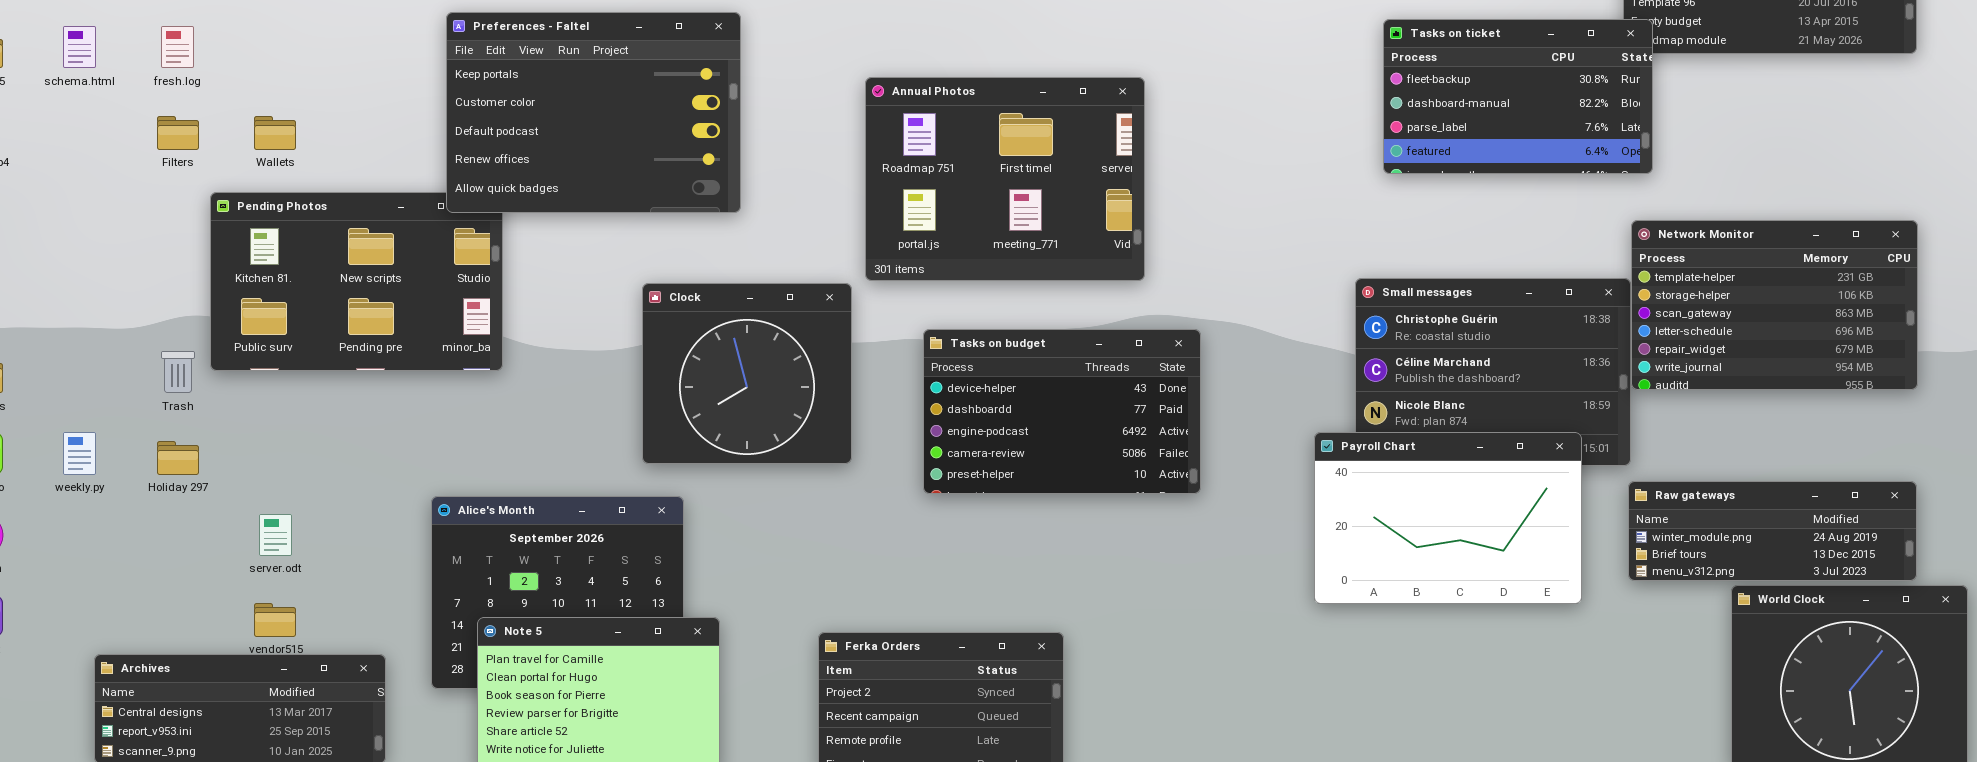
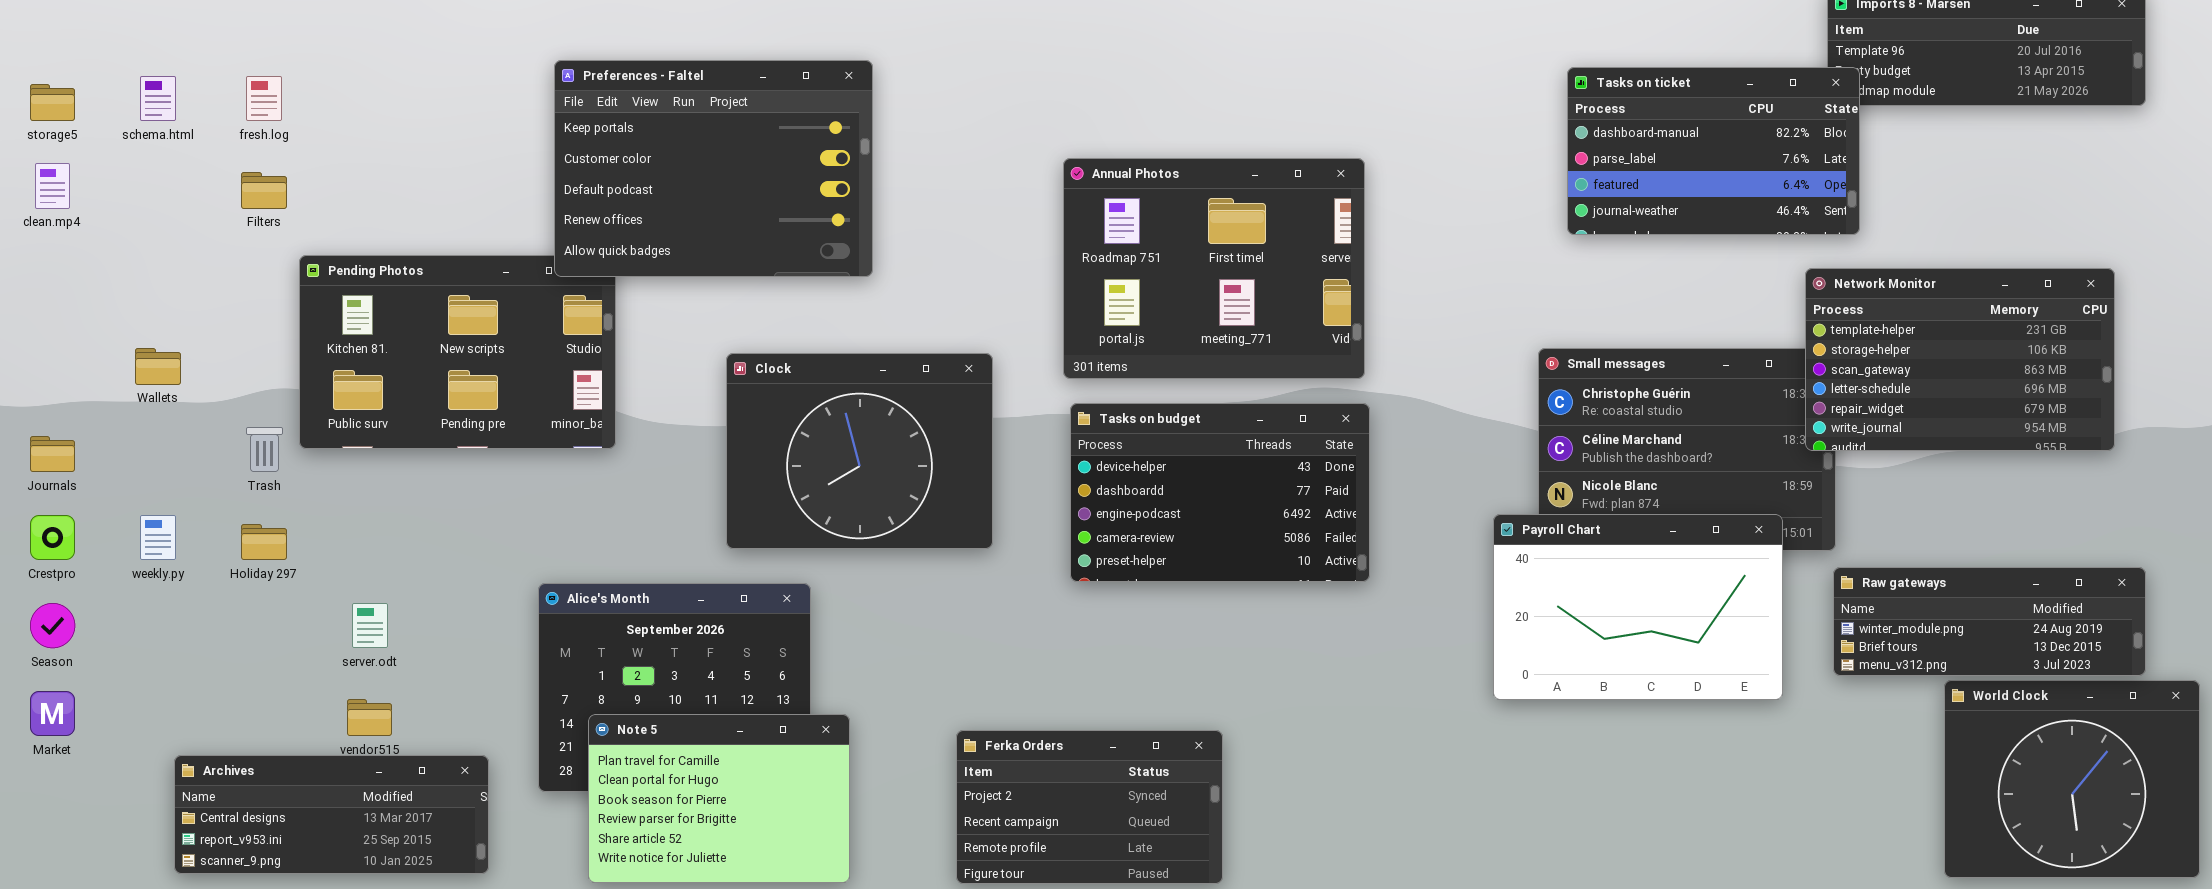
Tasks on ticket: [1383,19,1653,174] -> [1567,67,1860,235], scrolled down 1 row
Annual Photos: [865,77,1145,281] -> [1063,158,1365,379], moved
Wallets: [254,116,296,150] -> [135,348,181,385], moved
Network Monitor: [1631,220,1918,390] -> [1805,268,2115,451], moved
Clock: [642,283,852,464] -> [726,353,993,549], resized

